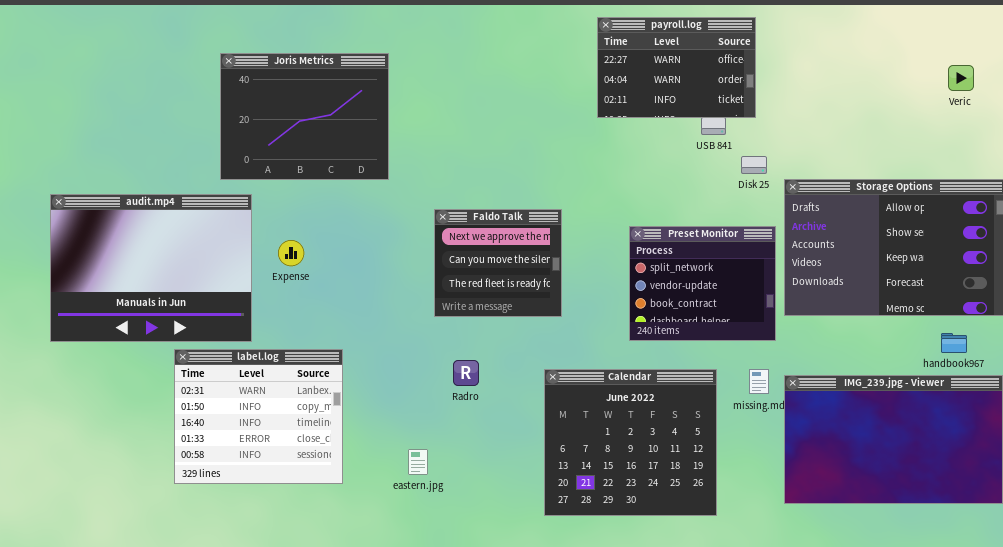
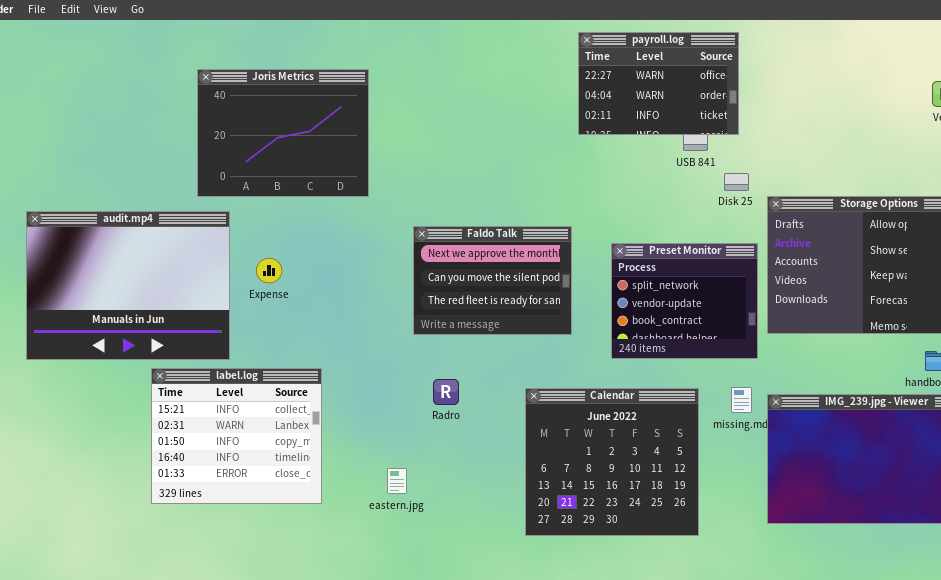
Faldo Talk: [434,209,562,317] -> [413,226,572,335], resized
label.log: [174,349,343,484] -> [151,368,322,504], scrolled up 1 row

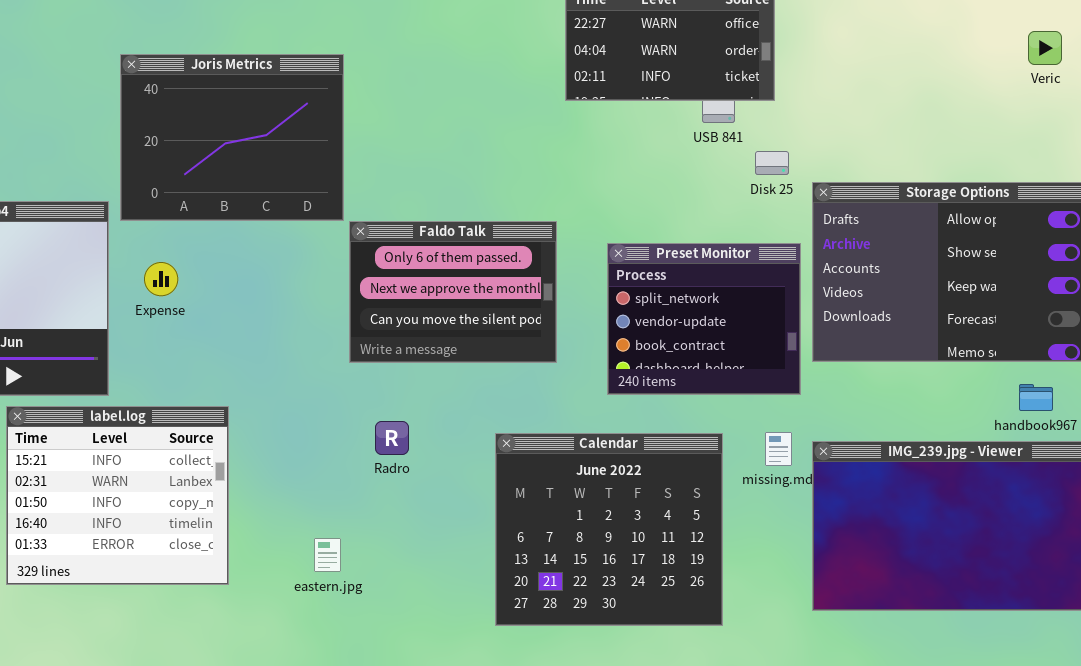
Joris Metrics: [197,69,369,197] -> [120,54,344,221], moved
Faldo Talk: [413,226,572,335] -> [349,221,557,363], scrolled up 1 row

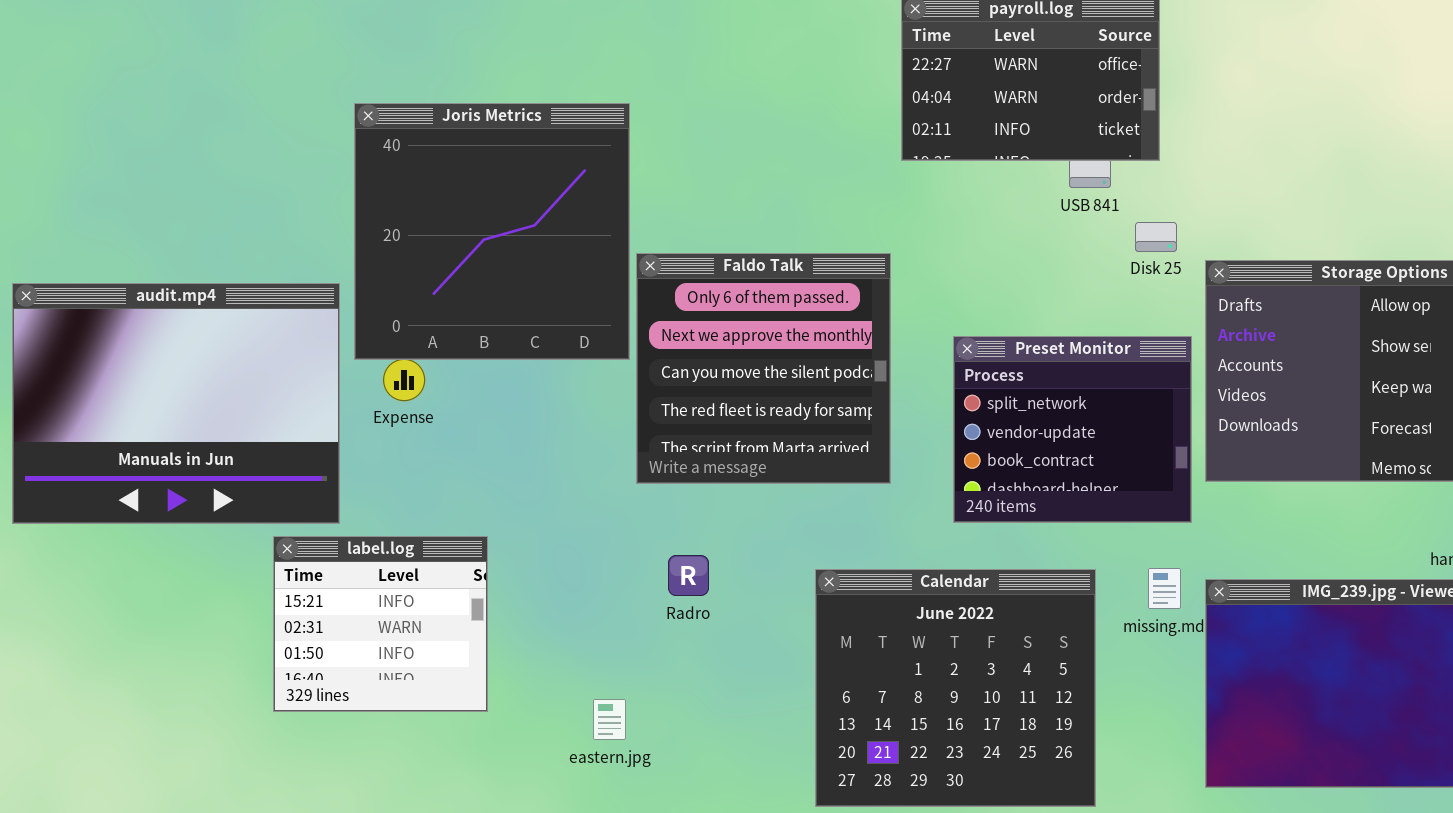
Joris Metrics: [120,54,344,221] -> [354,103,630,360], resized
Faldo Talk: [349,221,557,363] -> [636,253,891,484], resized
label.log: [6,406,229,585] -> [273,536,488,712], resized

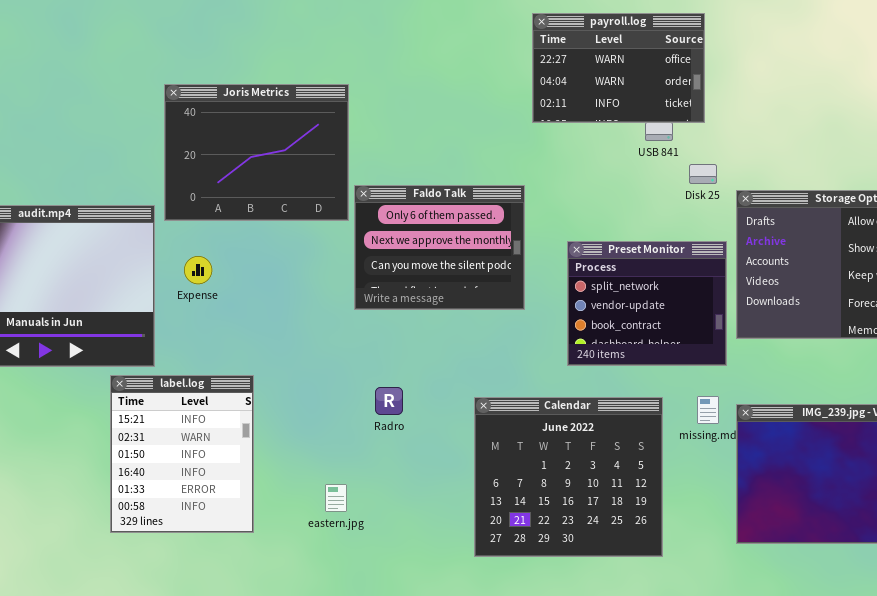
Joris Metrics: [354,103,630,360] -> [164,84,349,221], resized
Faldo Talk: [636,253,891,484] -> [354,185,525,310], resized
label.log: [273,536,488,712] -> [110,375,254,533], resized

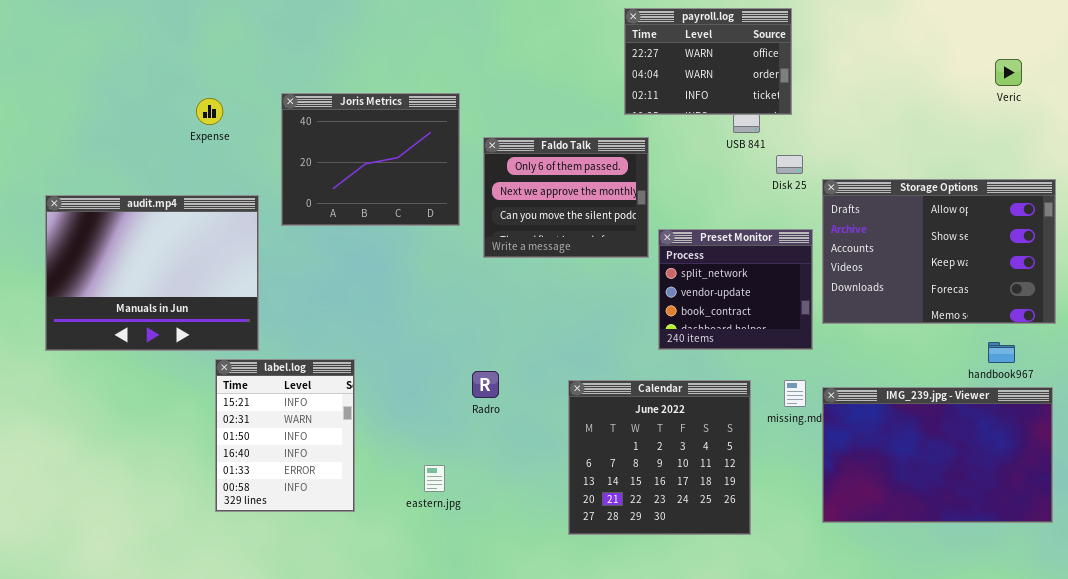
Joris Metrics: [164,84,349,221] -> [281,93,460,226], moved
Faldo Talk: [354,185,525,310] -> [483,137,649,258], moved
Expense: [184,256,212,284] -> [196,98,223,125], moved

